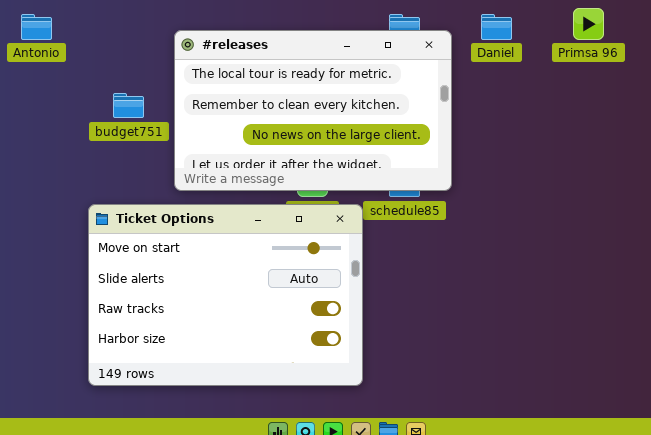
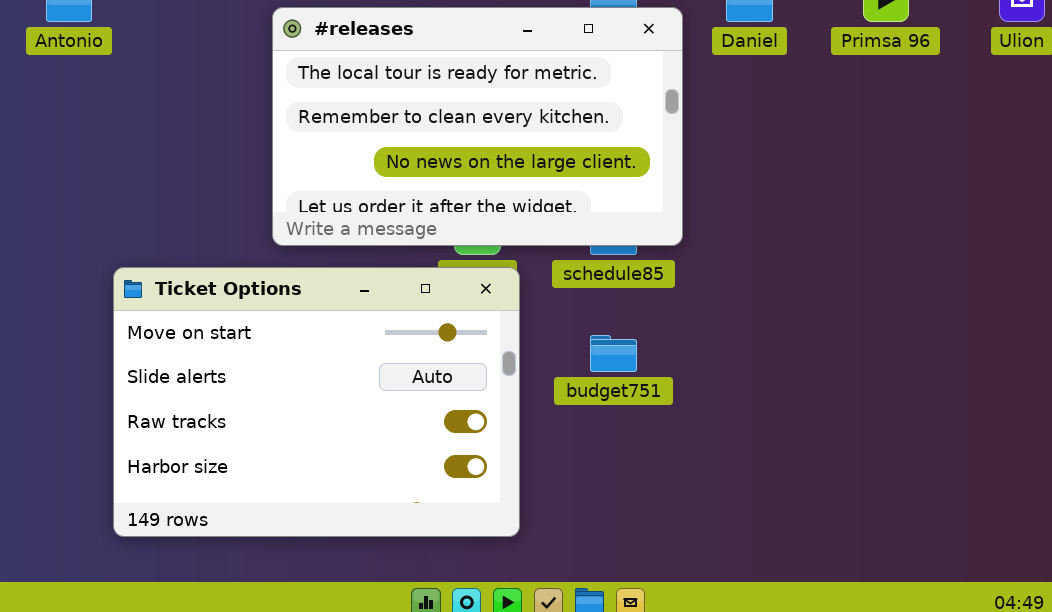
budget751: [113,93,144,118] -> [590,335,637,372], moved
Ticket Options: [88,204,363,386] -> [113,267,520,537], moved

